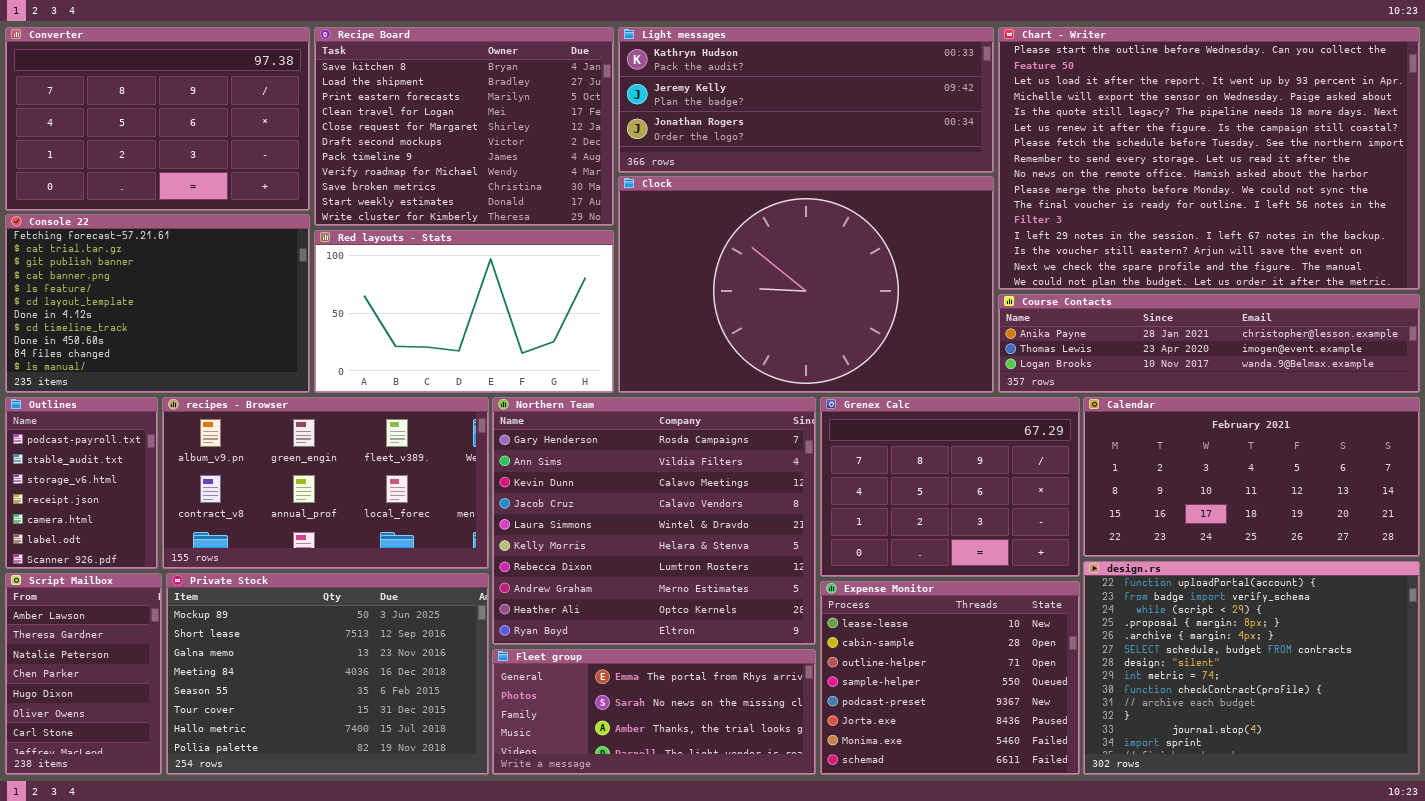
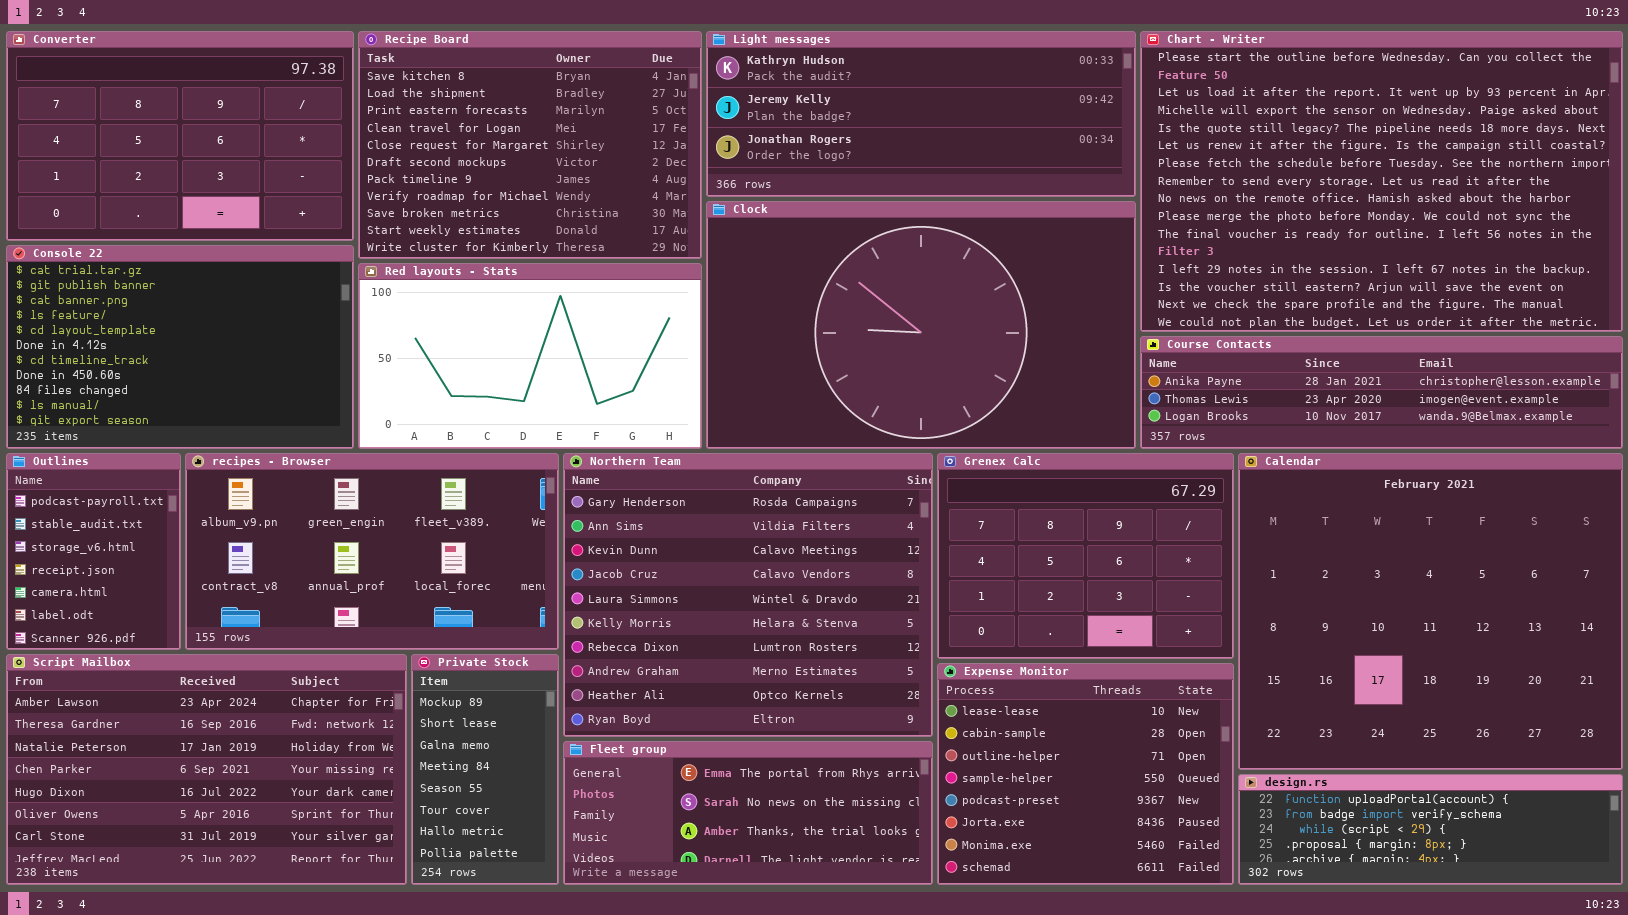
Console 22: [5,214,310,393] -> [6,245,354,449], scrolled down 1 row
Calendar: [1083,397,1420,557] -> [1238,453,1623,770], resized
design.rs: [1083,561,1420,775] -> [1238,774,1623,885], resized
Script Mailbox: [5,573,162,775] -> [6,654,407,885], resized
Private Stock: [166,573,489,775] -> [411,654,559,885], resized

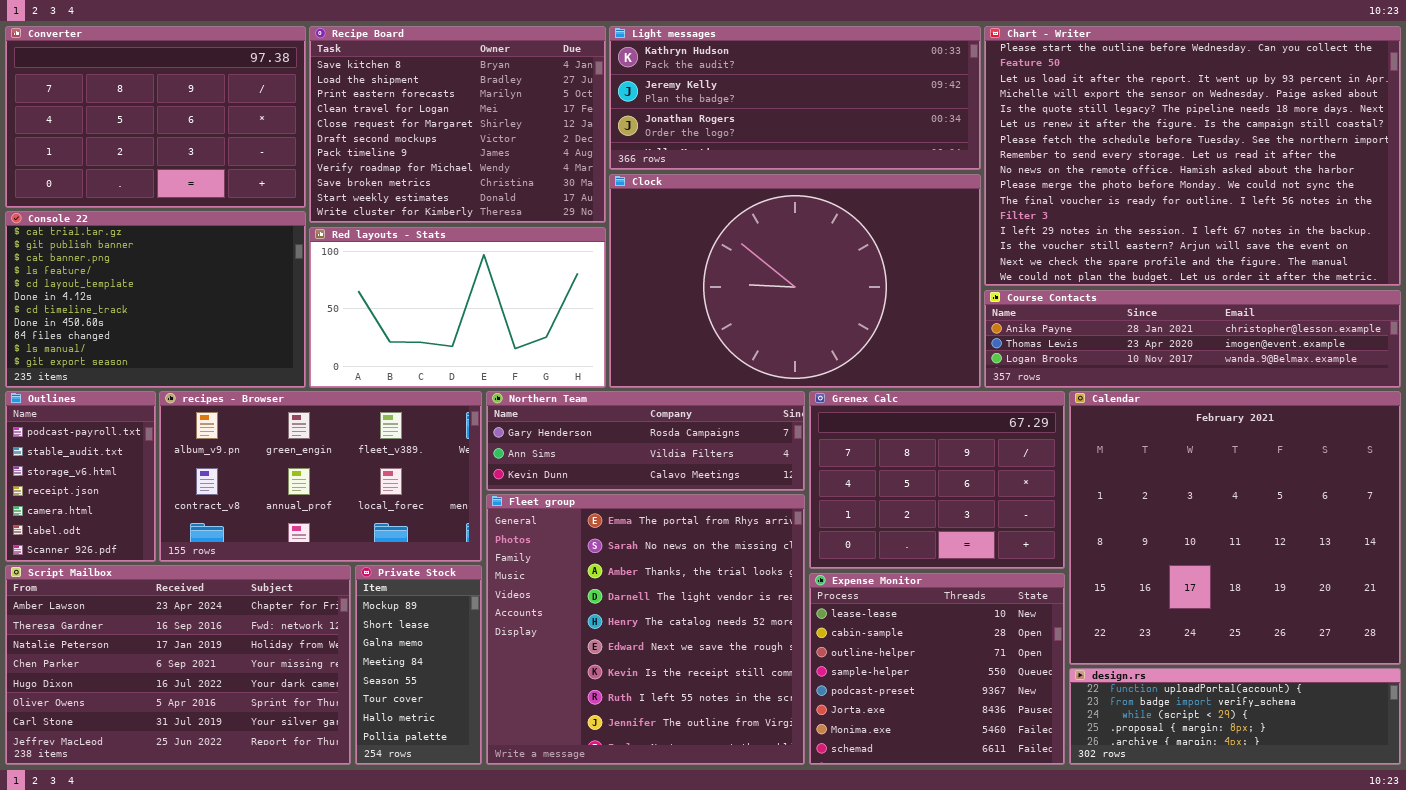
Northern Team: [563,453,933,737] -> [486,391,805,491], resized
Fleet group: [563,741,933,885] -> [486,494,805,765], resized

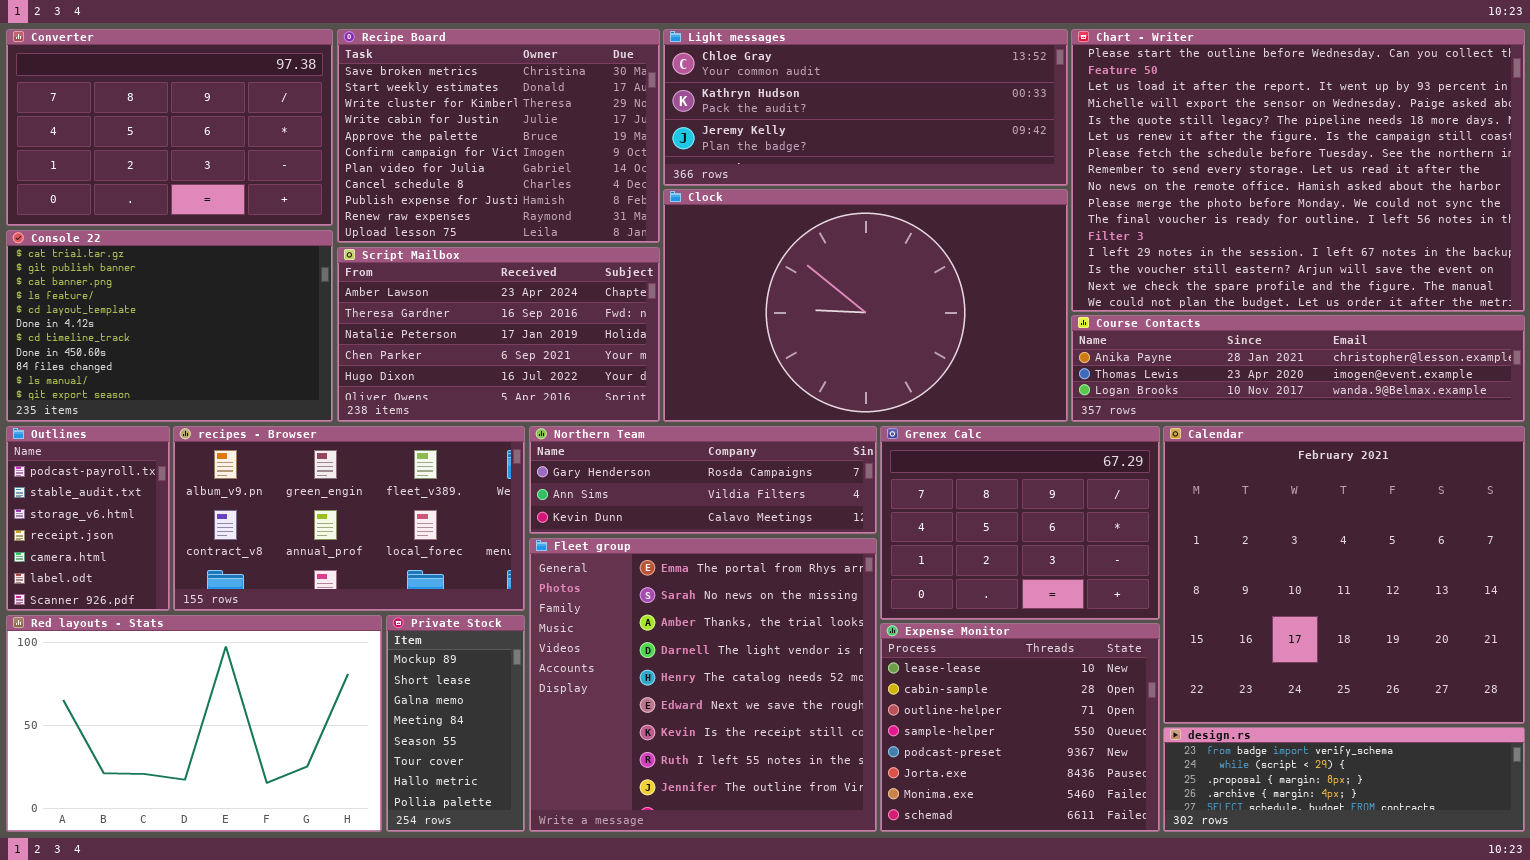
Recipe Board: [309,26,606,223] -> [337,29,660,243], scrolled down 8 rows
Light messages: [609,26,981,170] -> [663,29,1068,186], scrolled up 1 row
Red layouts - Stats: [309,227,606,388] -> [6,615,382,832], moved, resized
Script Mailbox: [5,565,351,765] -> [337,247,660,422], moved, resized
design.rs: [1069,668,1401,765] -> [1163,727,1525,832], scrolled down 1 row

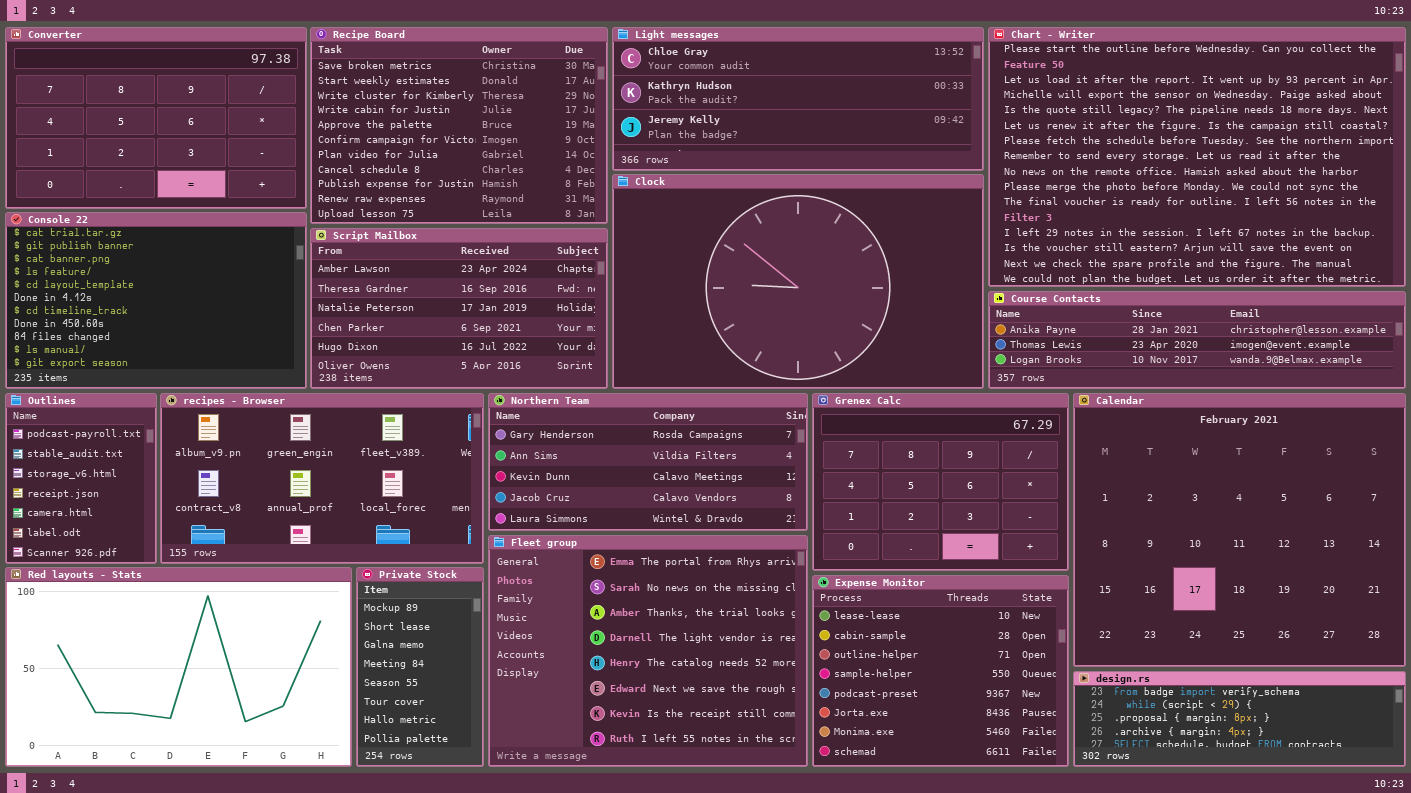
Northern Team: [529,426,877,534] -> [488,393,808,531], resized
Fleet group: [529,538,877,832] -> [488,535,808,767], resized

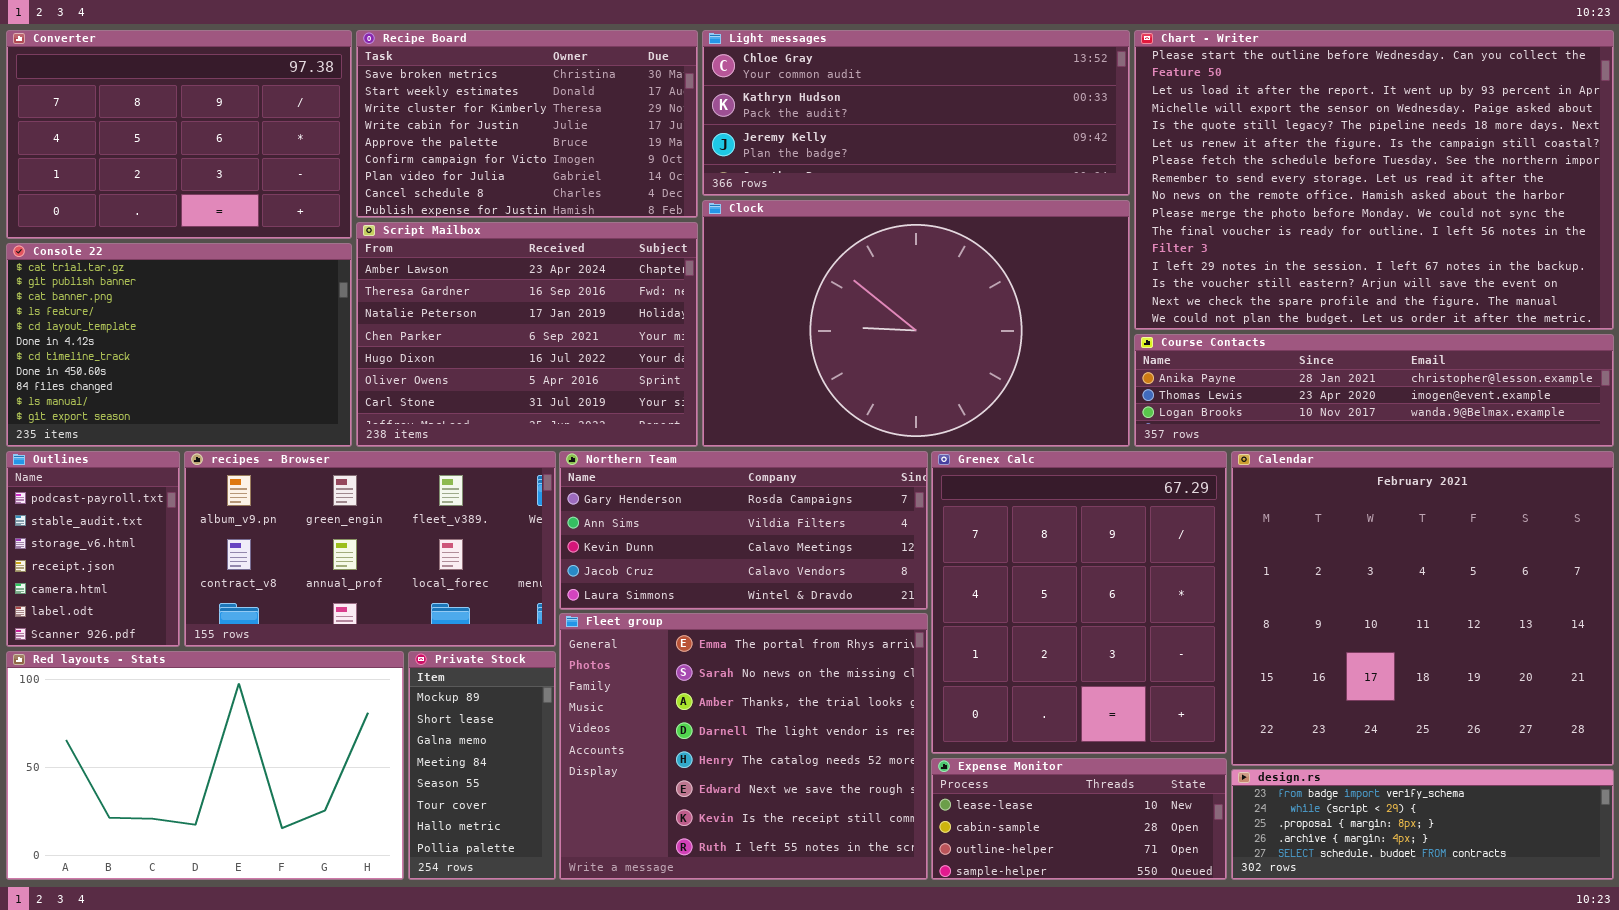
Recipe Board: [310,27,608,224] -> [356,30,698,218], resized
Script Mailbox: [310,228,608,389] -> [356,222,698,447], resized
Grenex Calc: [812,393,1069,571] -> [931,451,1227,754], resized
Expense Monitor: [812,575,1069,767] -> [931,758,1227,880], resized

